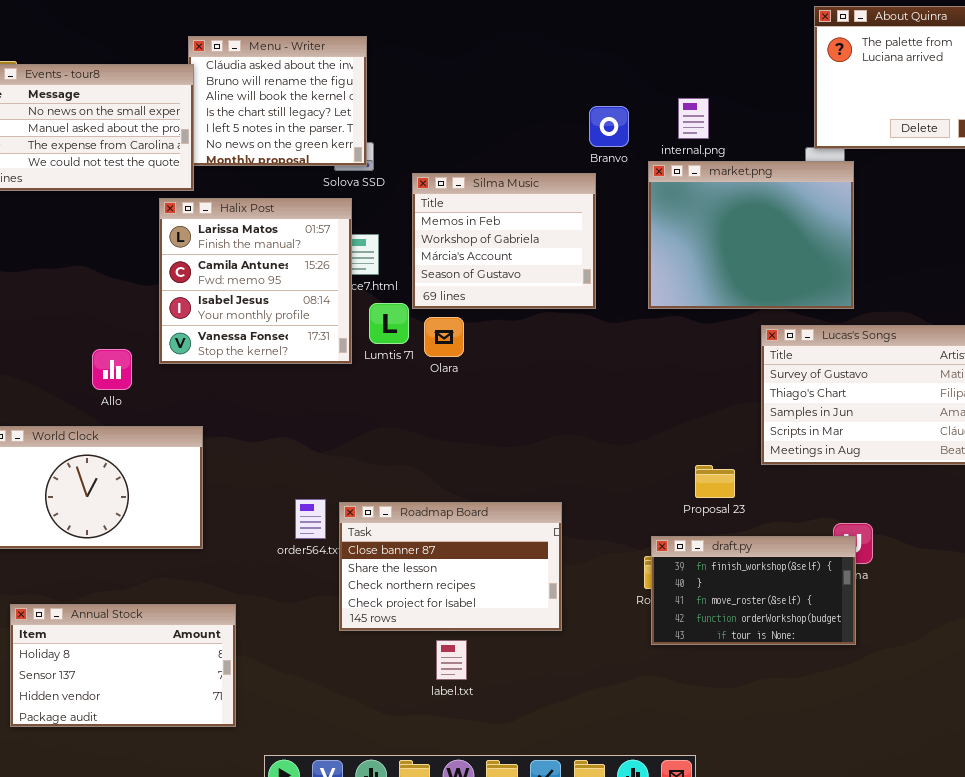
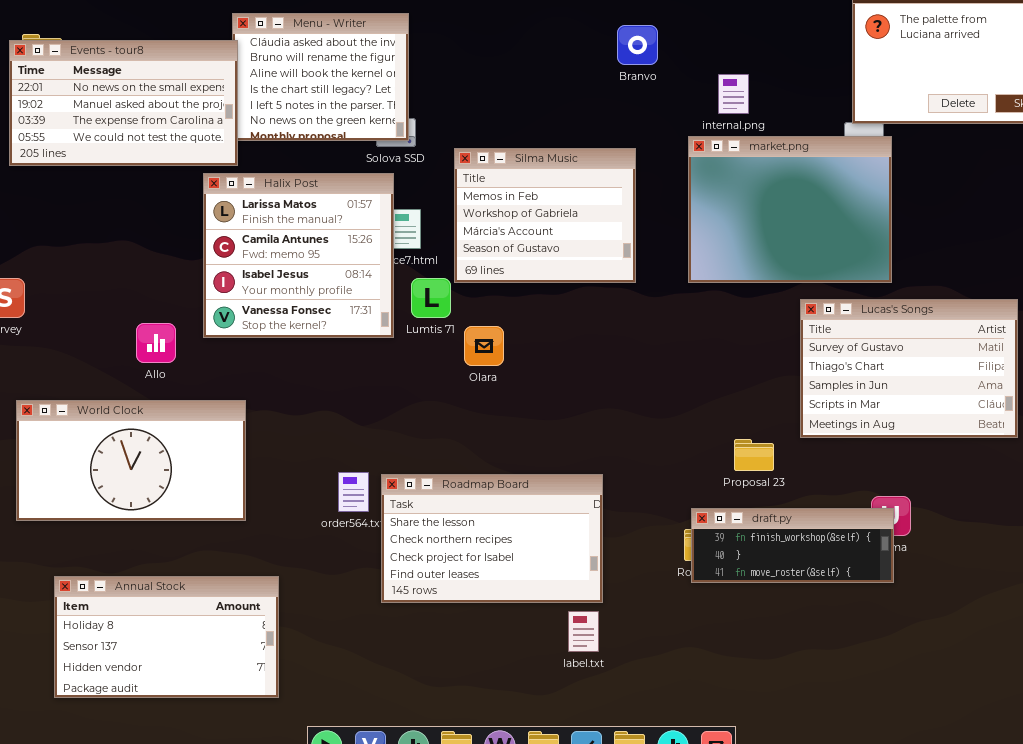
Branvo: [589,106,629,147] -> [617,25,658,65], moved
Olara: [424,317,464,357] -> [464,326,504,366], moved
Roadmap Board: [339,502,562,631] -> [381,474,603,603], scrolled down 1 row
draft.py: [651,536,856,645] -> [691,508,894,583], resized
label.txt: [436,640,467,680] -> [568,611,599,652], moved

